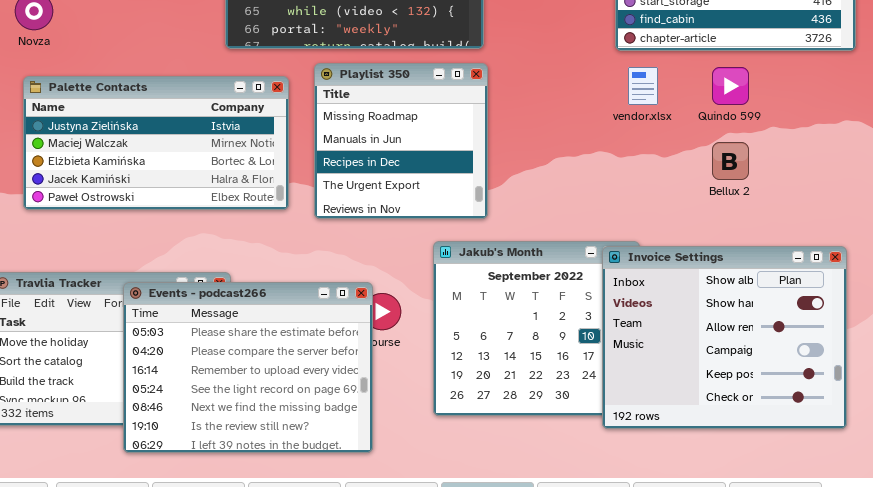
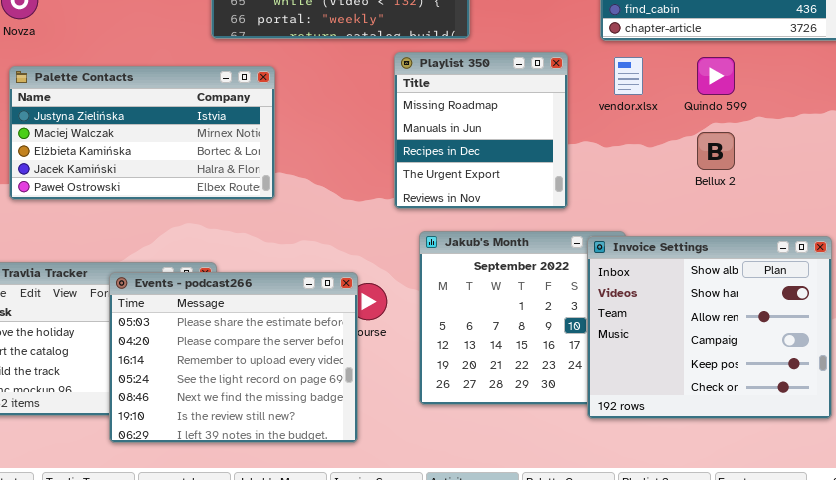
Playlist 350: [314,63,488,219] -> [394,52,568,209], moved

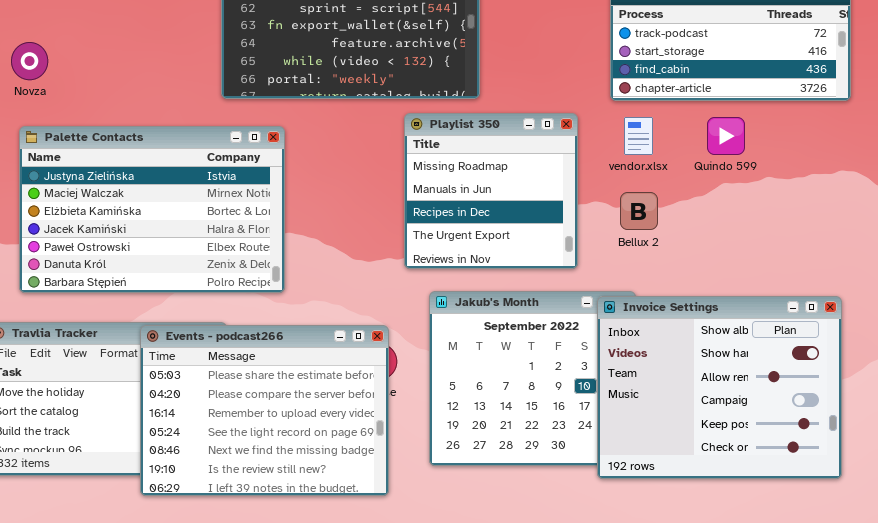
Palette Contacts: [9,66,275,200] -> [19,126,285,293], resized
Bellux 2: [697,132,735,170] -> [620,192,658,230], moved
Events - podcast266: [109,272,358,443] -> [140,325,389,496], moved

